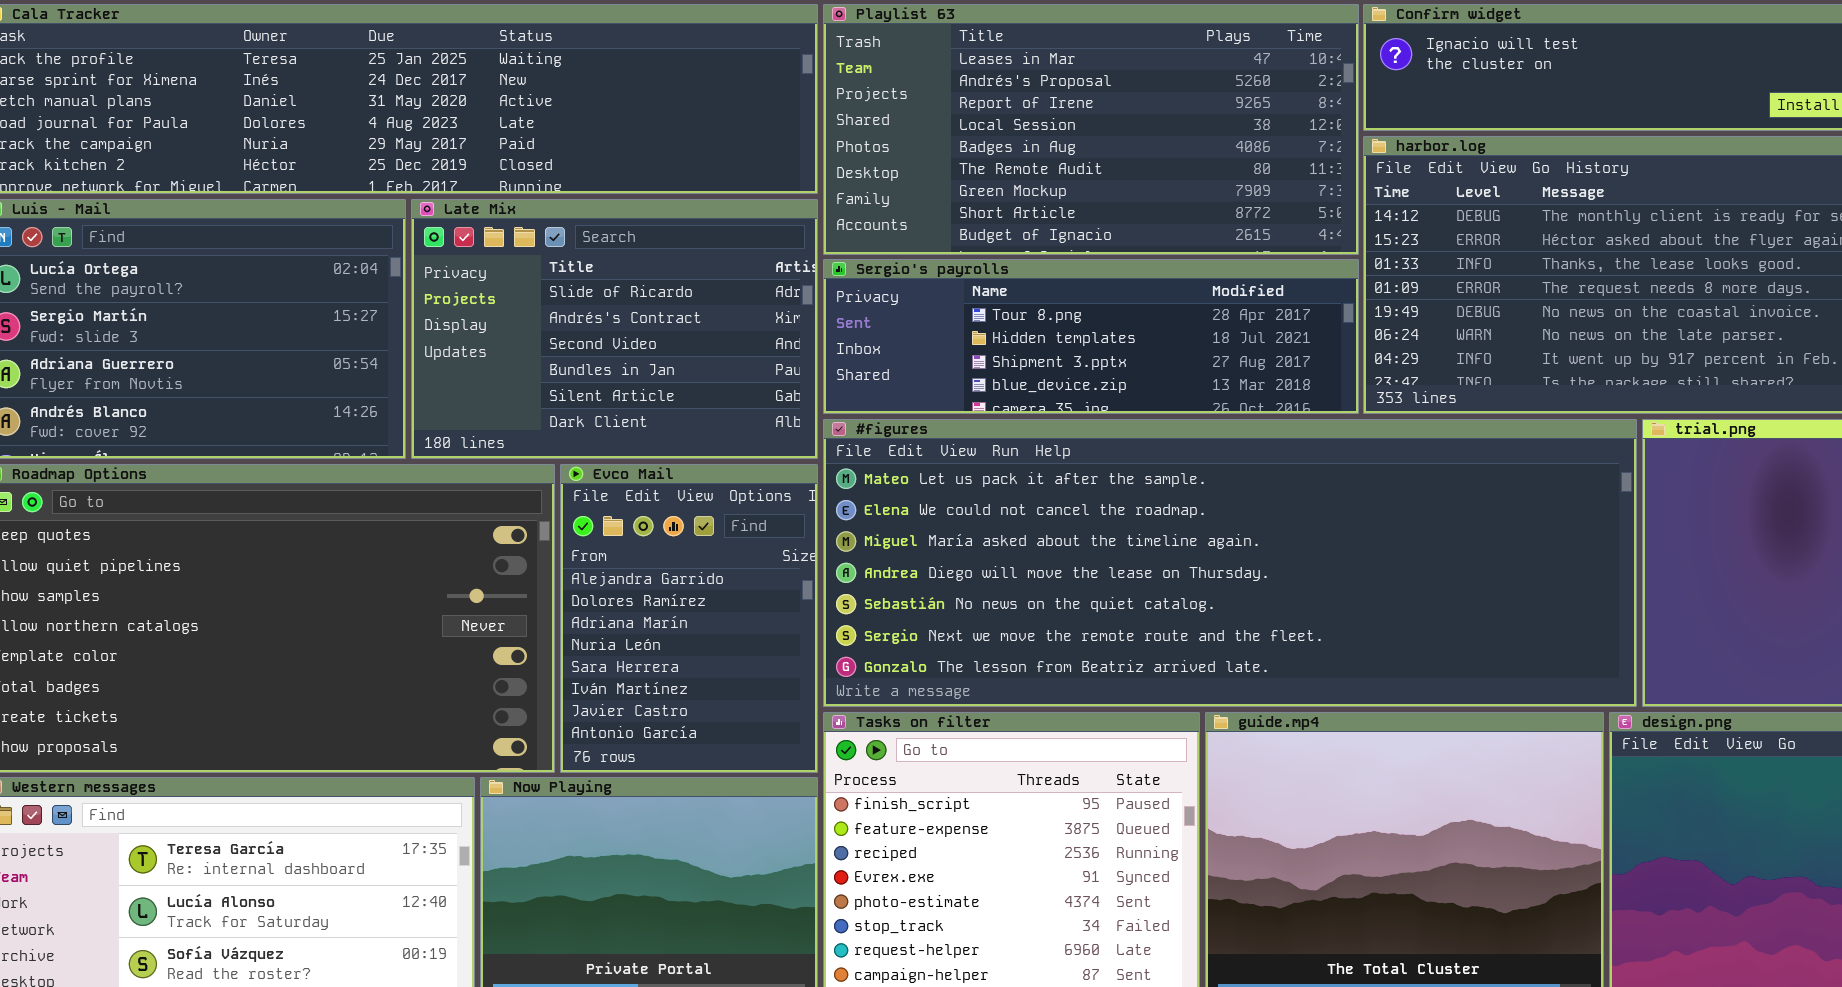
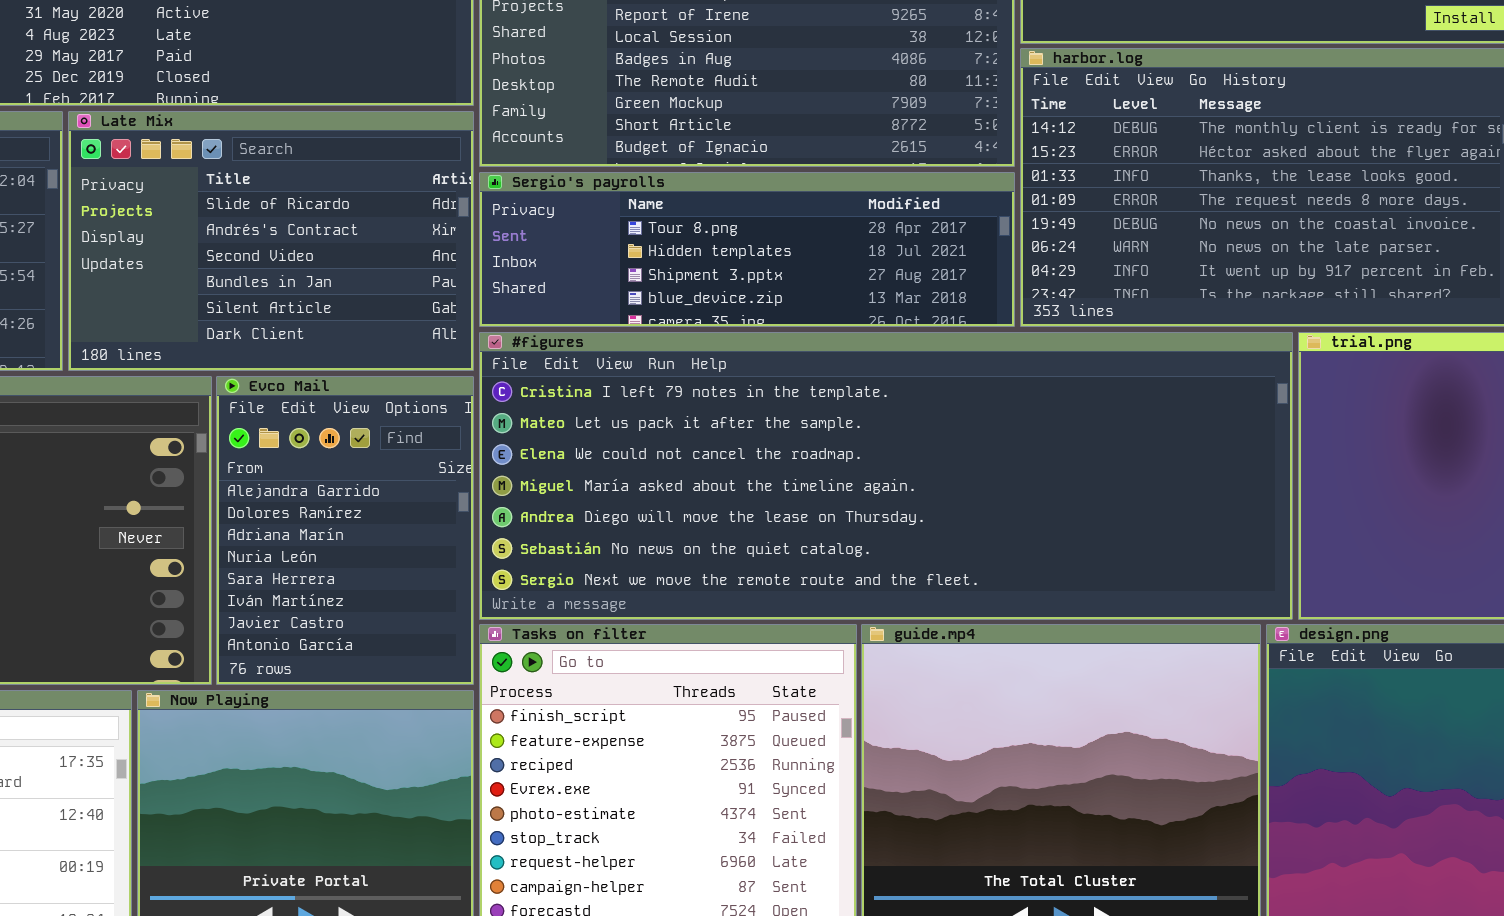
#figures: [823,419,1637,707] -> [479,332,1293,620], scrolled up 1 row

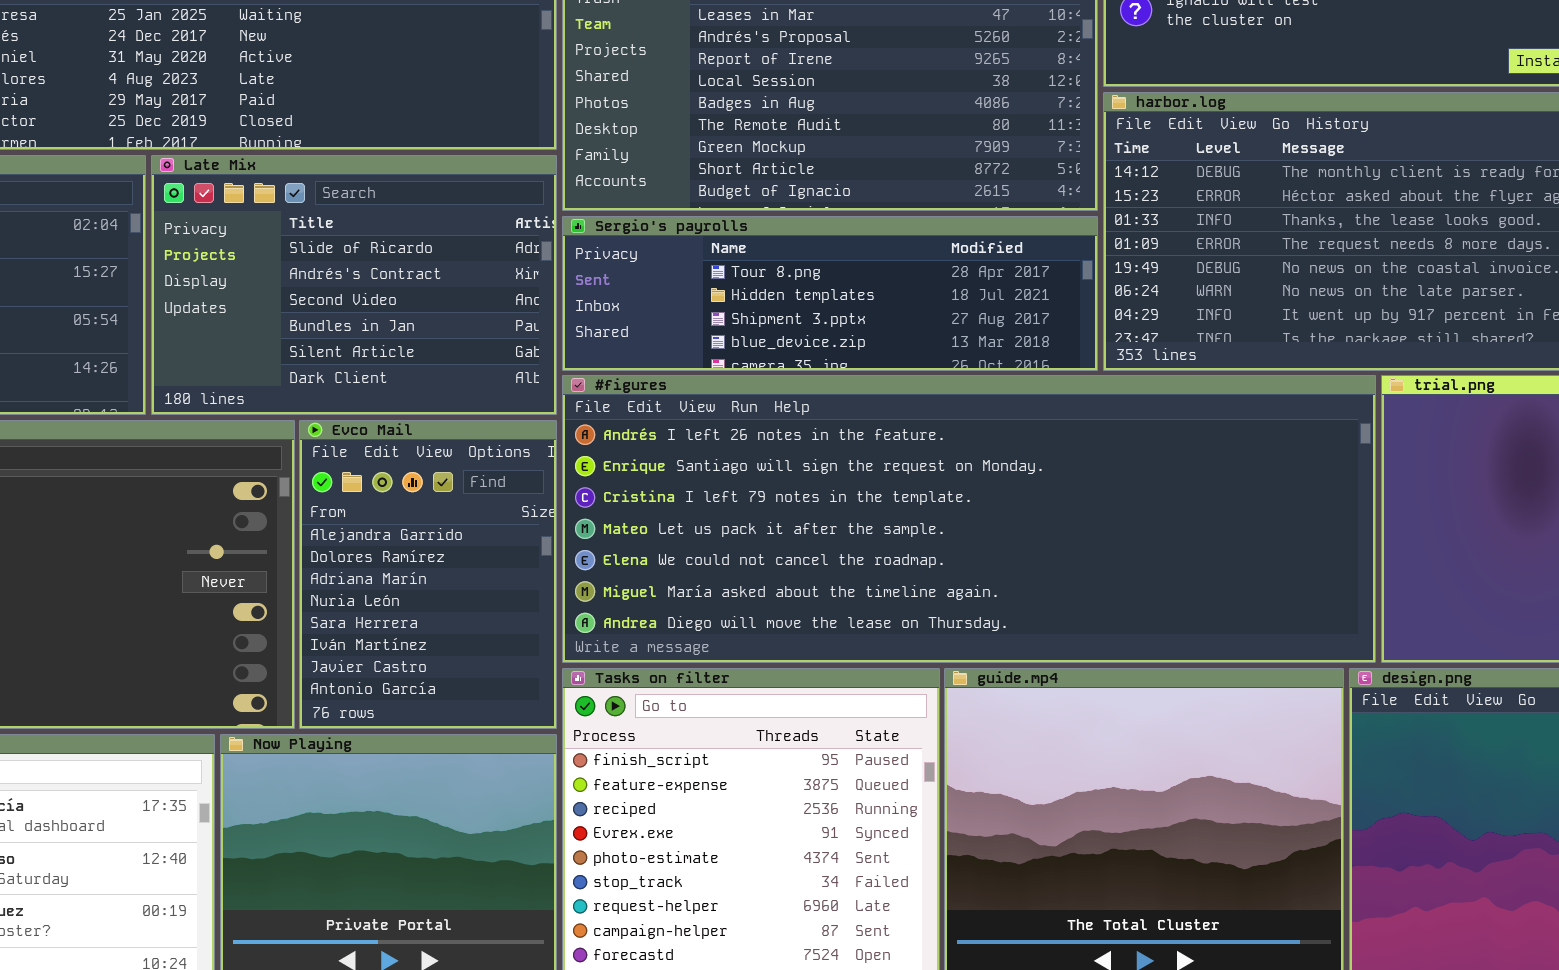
#figures: [479,332,1293,620] -> [562,375,1376,663], scrolled up 2 rows

